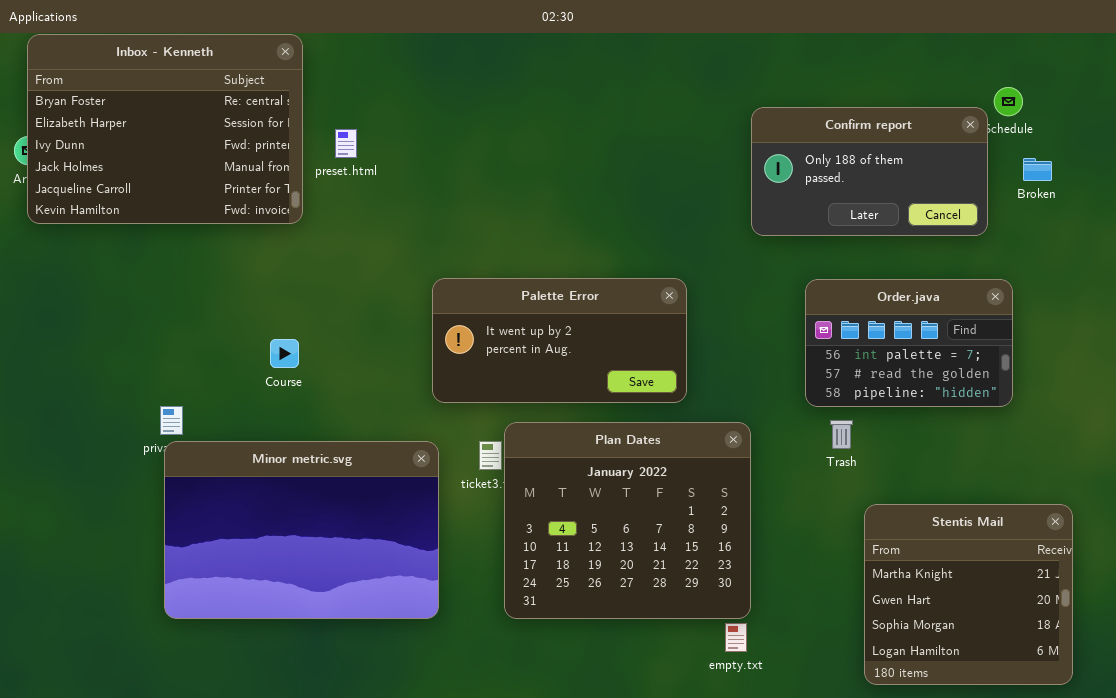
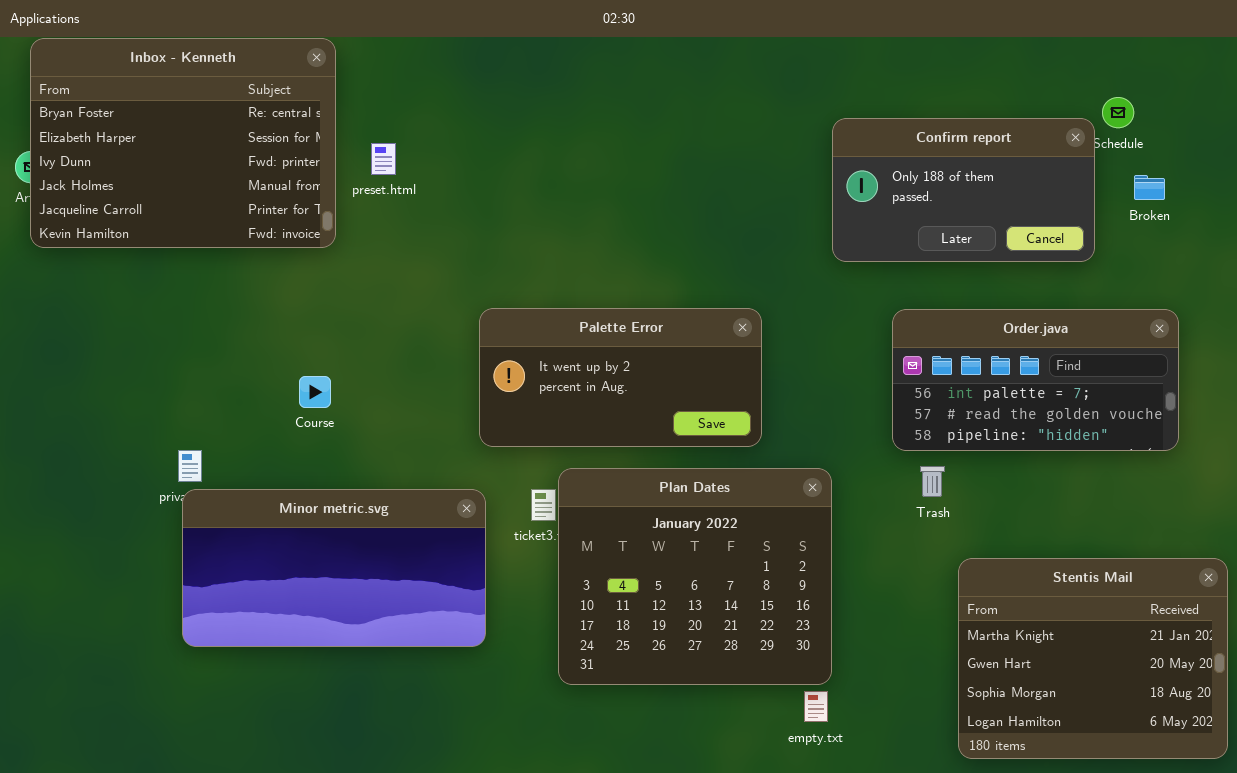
Order.java: [805,279,1013,407] -> [892,309,1179,451], resized
Minor metric.svg: [164,441,439,619] -> [182,489,486,647], resized
Stentis Mail: [864,504,1073,685] -> [958,558,1228,759], resized

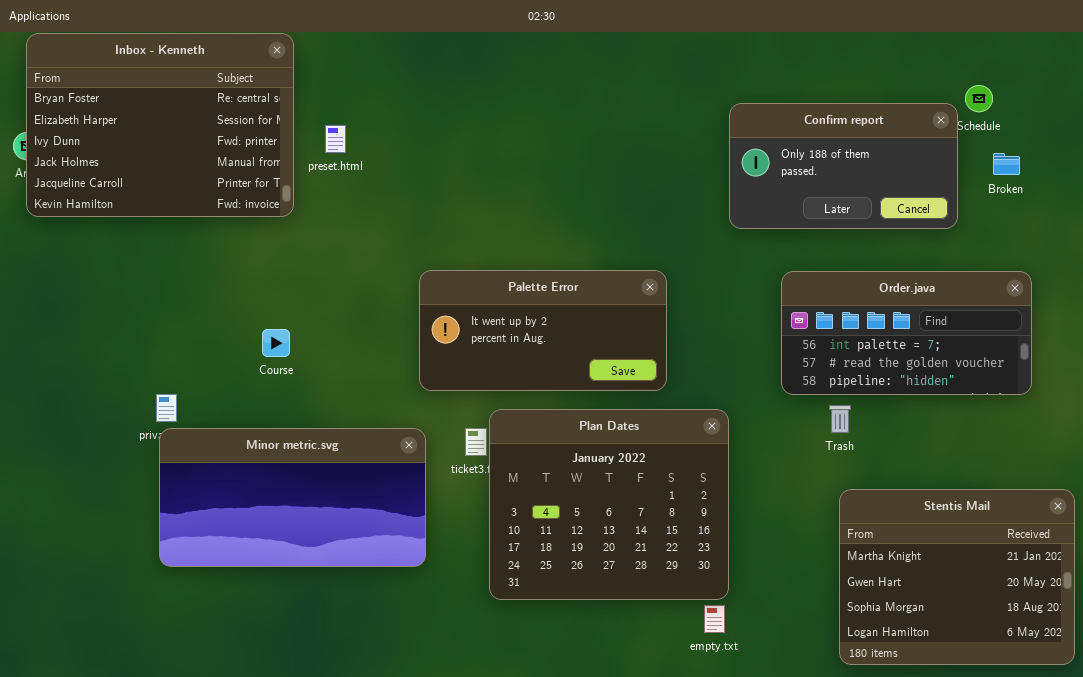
Trash: [920,466,945,497] -> [829,405,851,433], moved

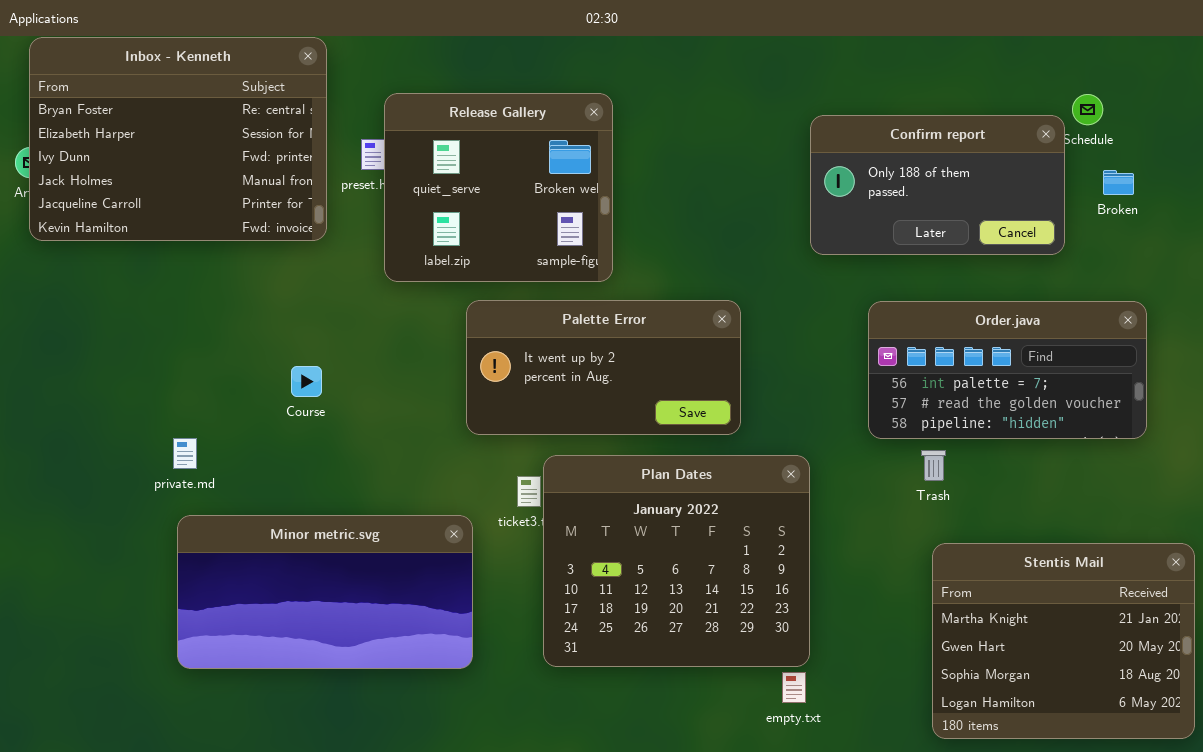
Release Gallery: none -> [384,93,613,282], opened
Minor metric.svg: [159,428,426,567] -> [177,515,473,669], moved

